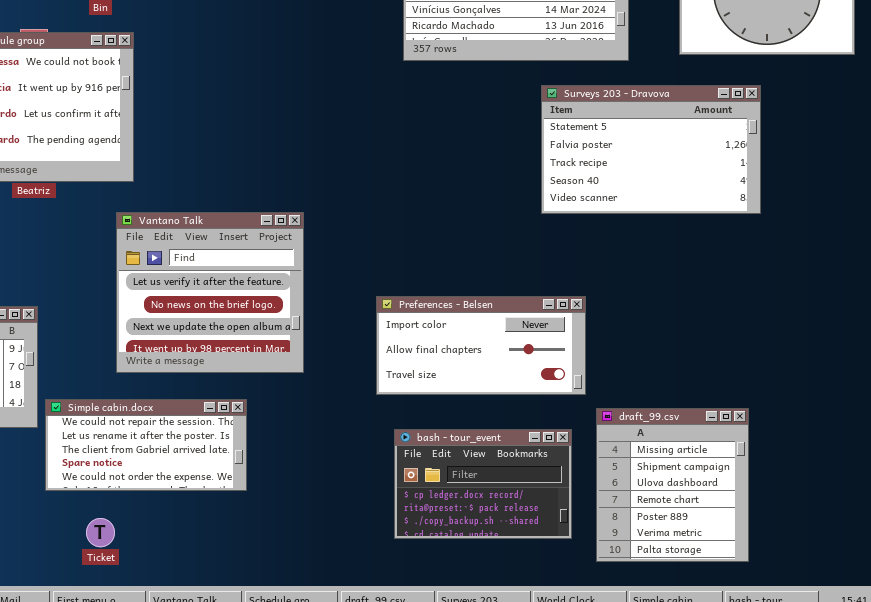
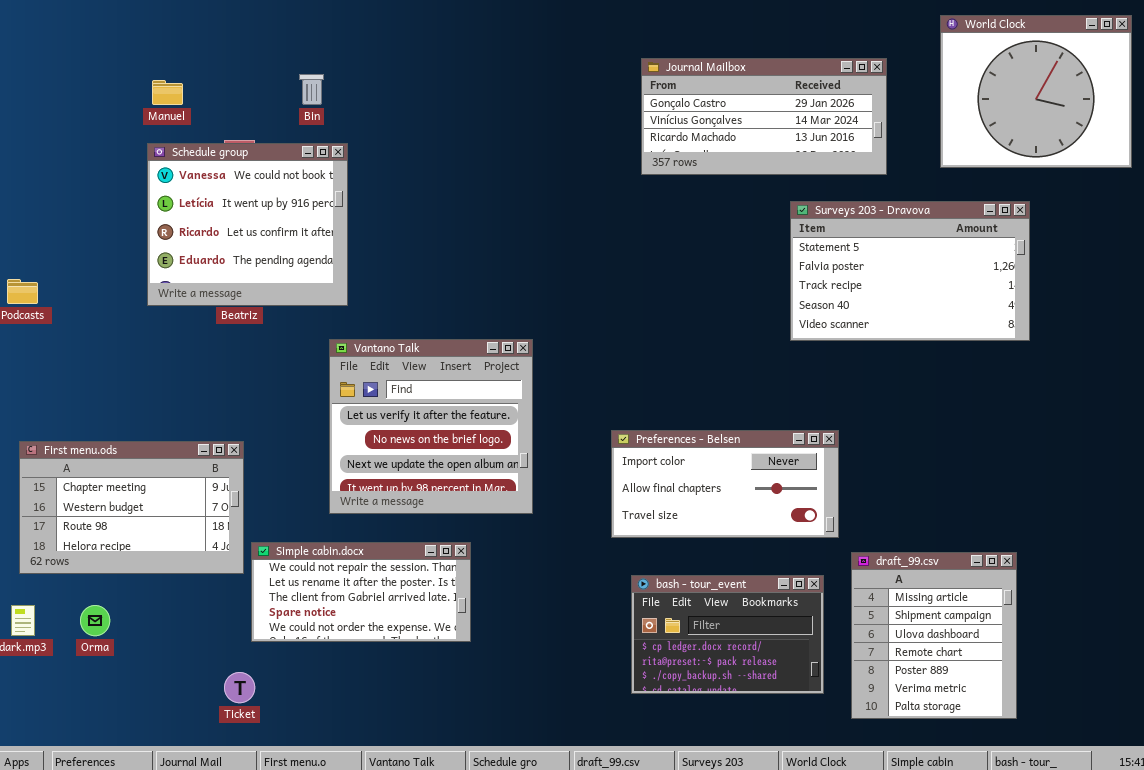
Ticket: [86,518,115,547] -> [224,672,255,703], moved

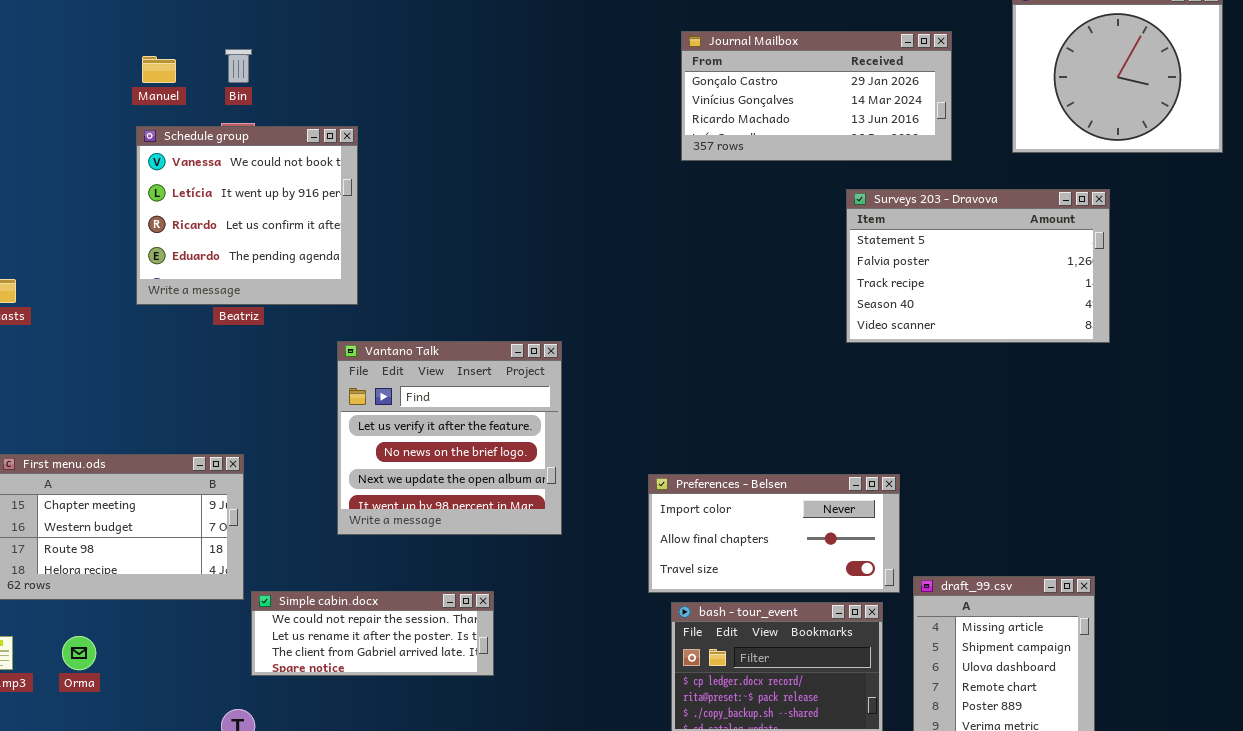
Bin: [299,74,324,105] -> [225,49,252,83], moved
Preferences - Belsen: [611,430,839,538] -> [648,474,900,593], moved
Simple cabin.docx: [251,542,471,642] -> [251,591,494,676], resized

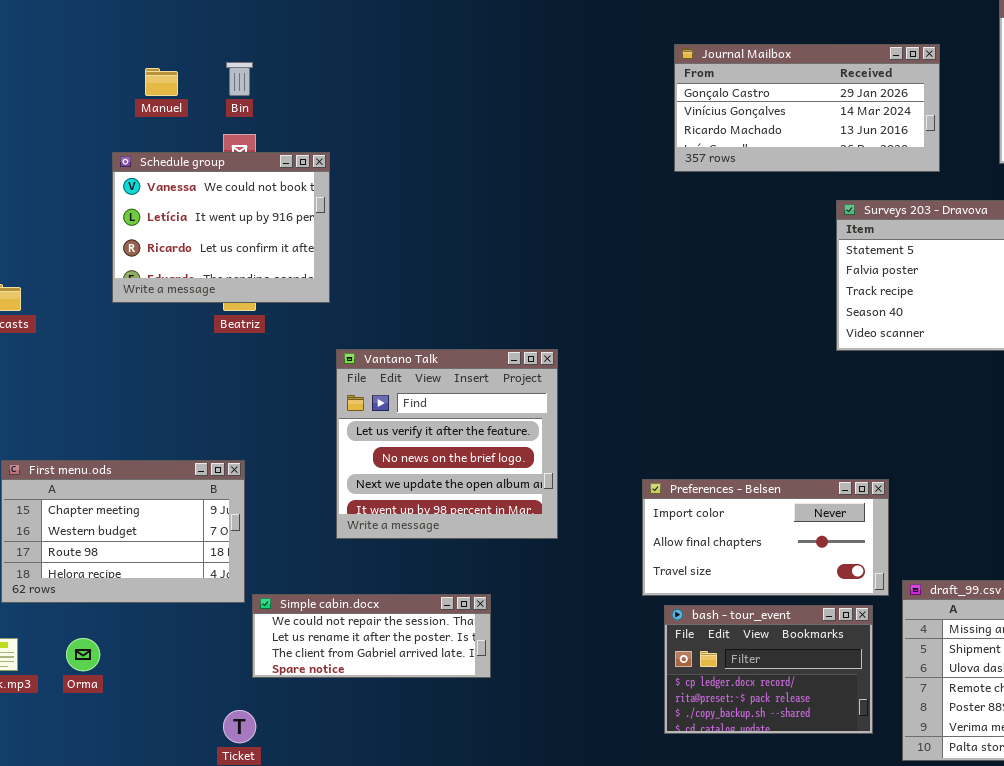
Schedule group: [136,126,358,305] -> [112,152,330,303], moved, resized

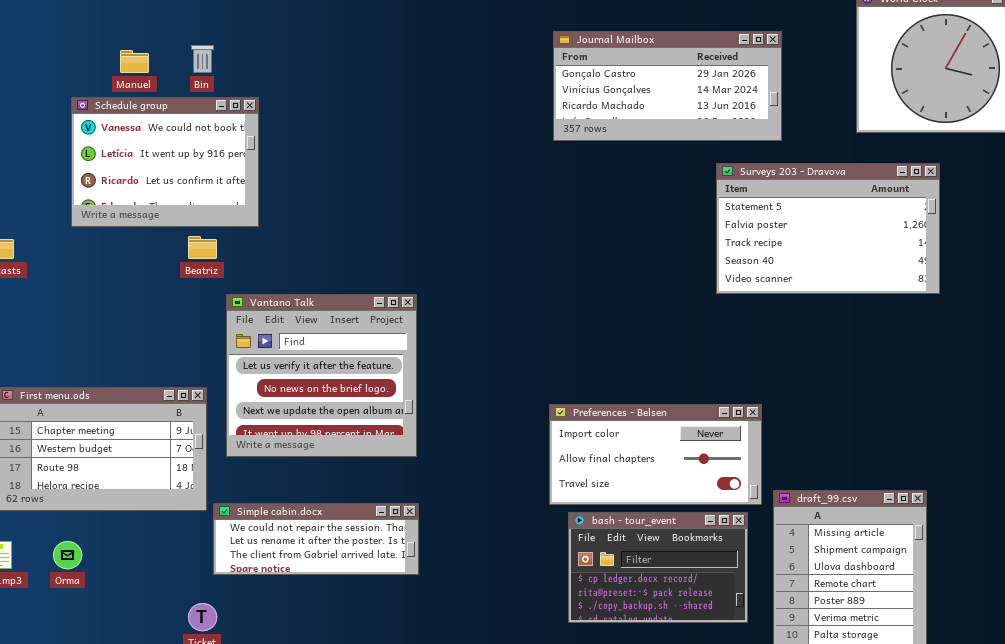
Journal Mailbox: [674,44,940,172] -> [553,31,782,141], moved
Schedule group: [112,152,330,303] -> [71,97,259,227], moved
Vantano Talk: [336,349,558,539] -> [226,294,417,457], moved

